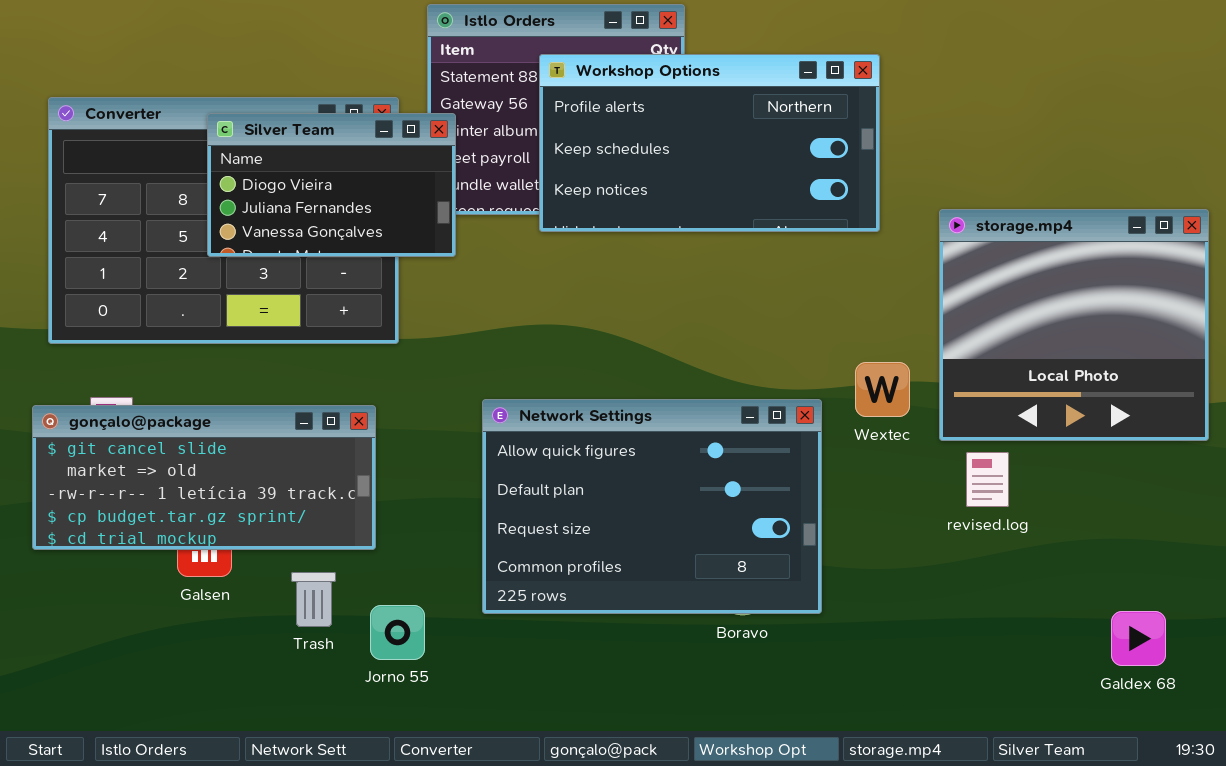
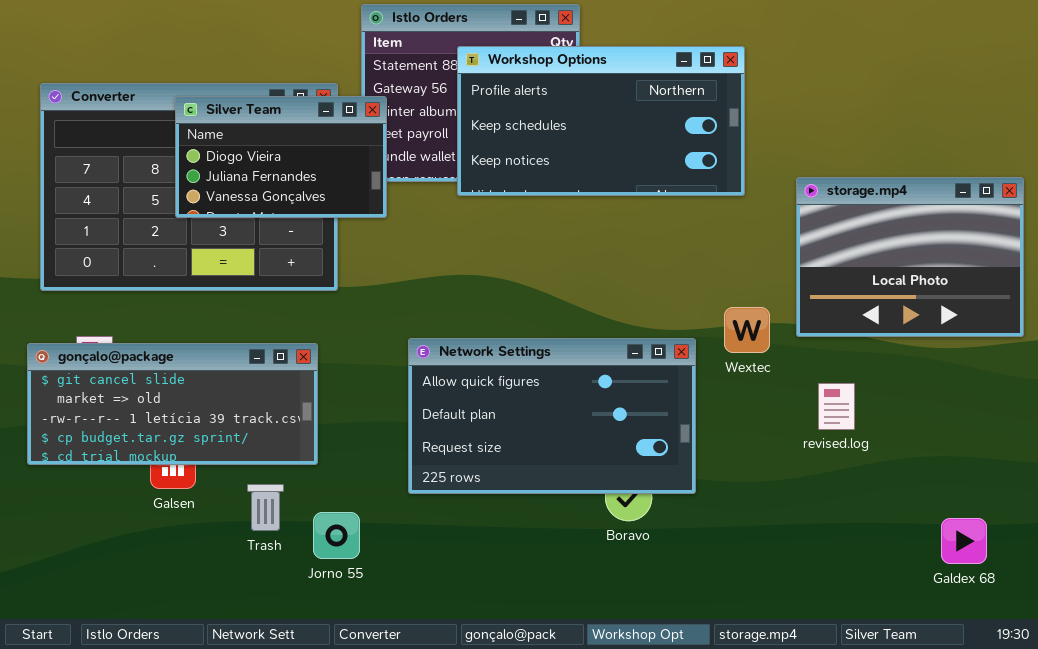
storage.mp4: [939,209,1209,441] -> [796,177,1024,337], resized
Network Settings: [482,399,822,614] -> [408,338,696,494], resized

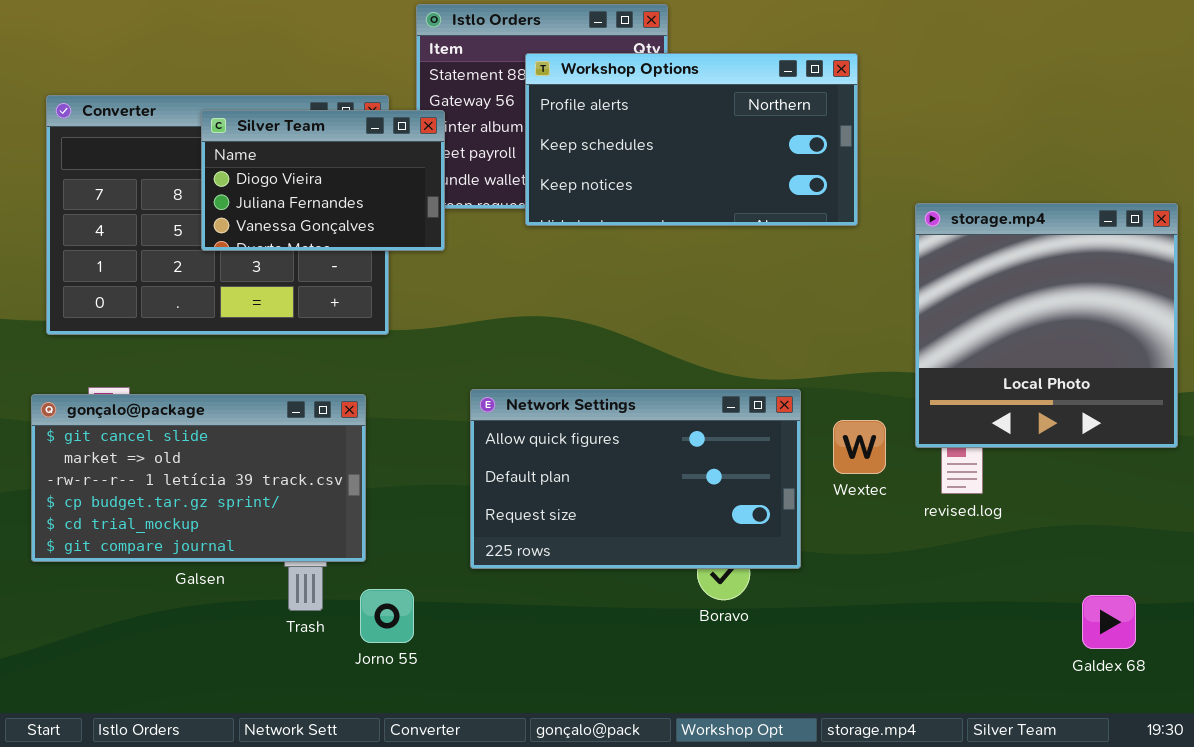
storage.mp4: [796,177,1024,337] -> [915,203,1178,448], resized
Wextec: [724,307,770,353] -> [833,420,886,474], moved
gonçalo@package: [27,343,318,465] -> [31,394,366,562], resized

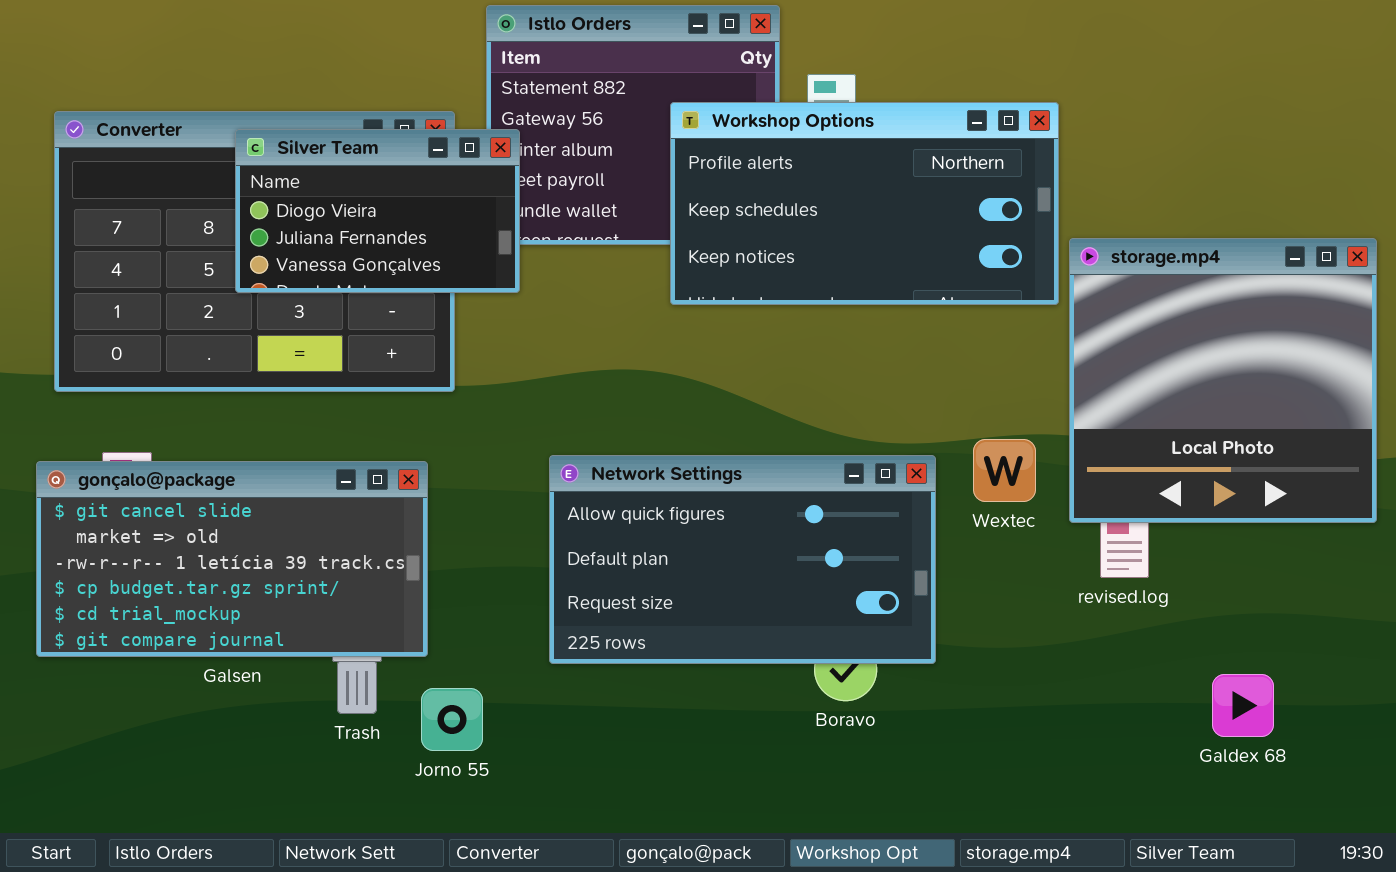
Workshop Options: [525,53,858,226] -> [670,102,1059,305], moved
Wextec: [833,420,886,474] -> [973,439,1036,502], moved
Galdex 68: [1082,595,1136,649] -> [1212,674,1274,737], moved

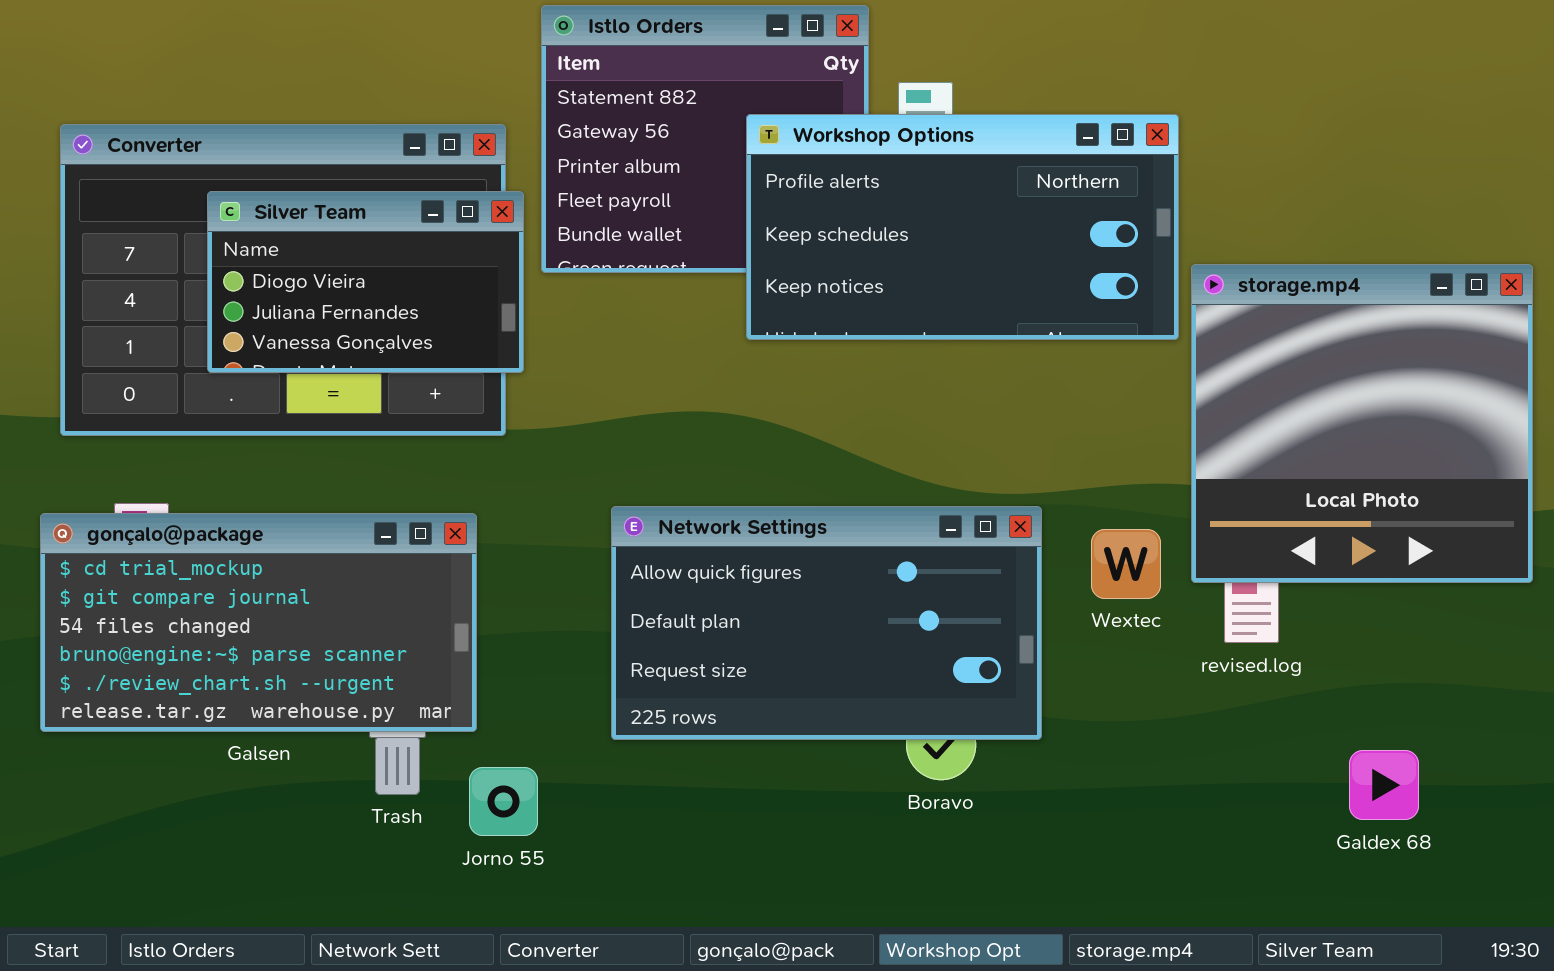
Silver Team: [235,129,520,293] -> [207,191,524,373], moved
Wextec: [973,439,1036,502] -> [1091,529,1161,599], moved
gonçalo@package: [36,461,428,657] -> [40,513,477,732], scrolled down 4 rows

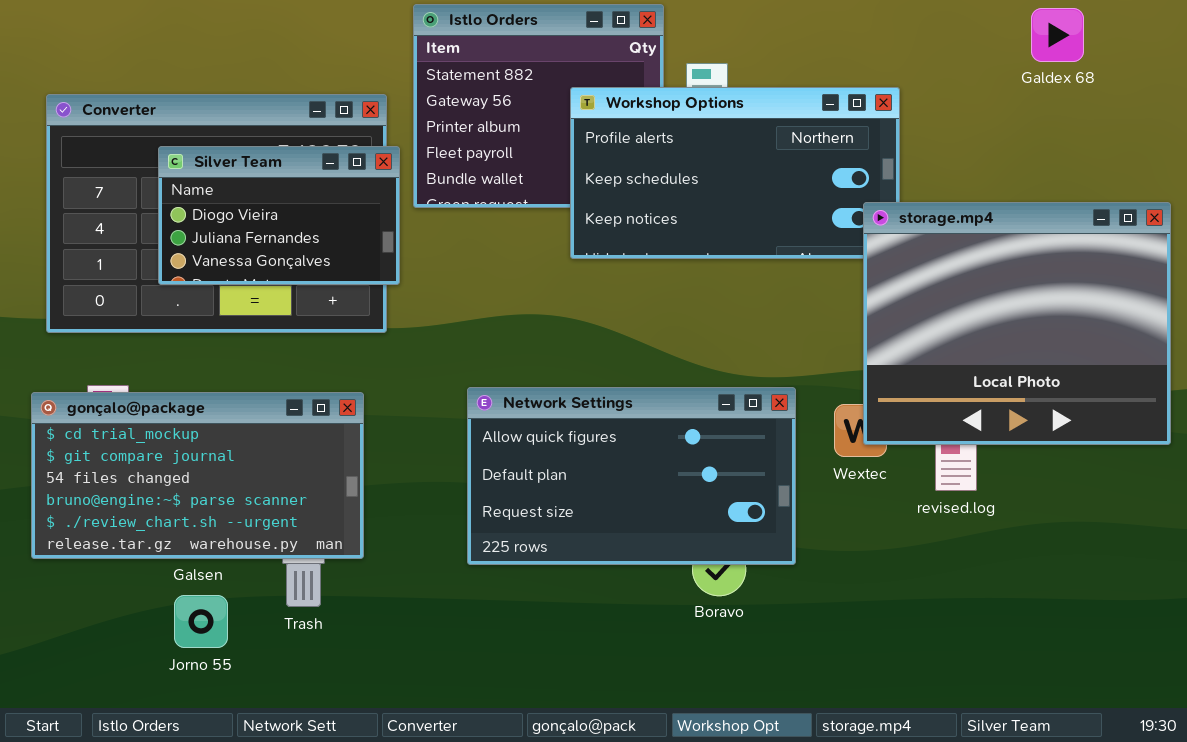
storage.mp4: [1191,264,1533,583] -> [863,202,1171,445], resized
Galdex 68: [1349,750,1419,820] -> [1031,8,1084,62], moved
Jorno 55: [469,767,538,836] -> [174,595,228,648], moved

